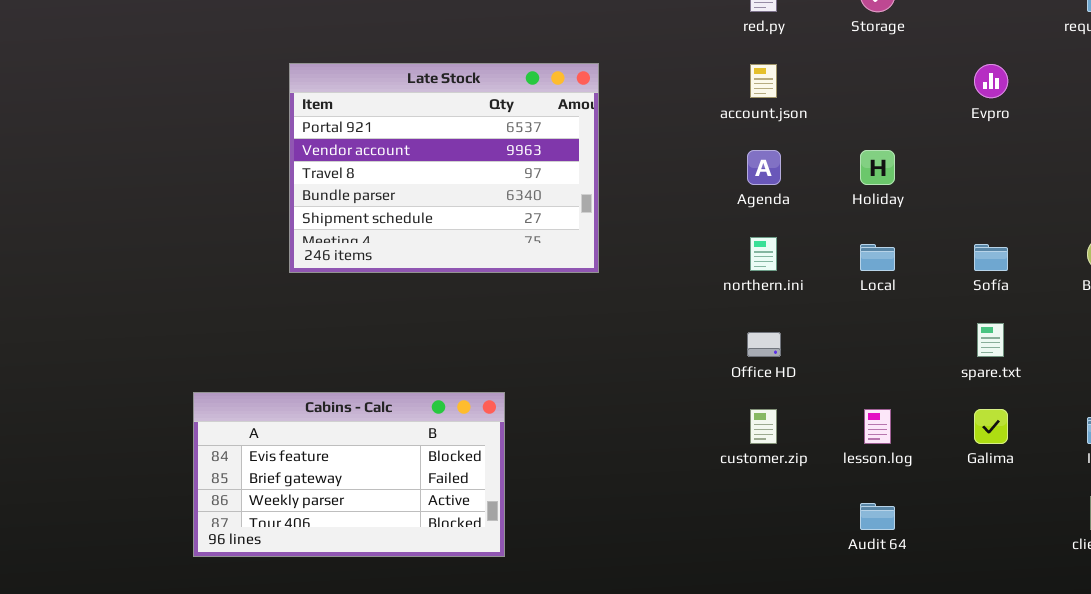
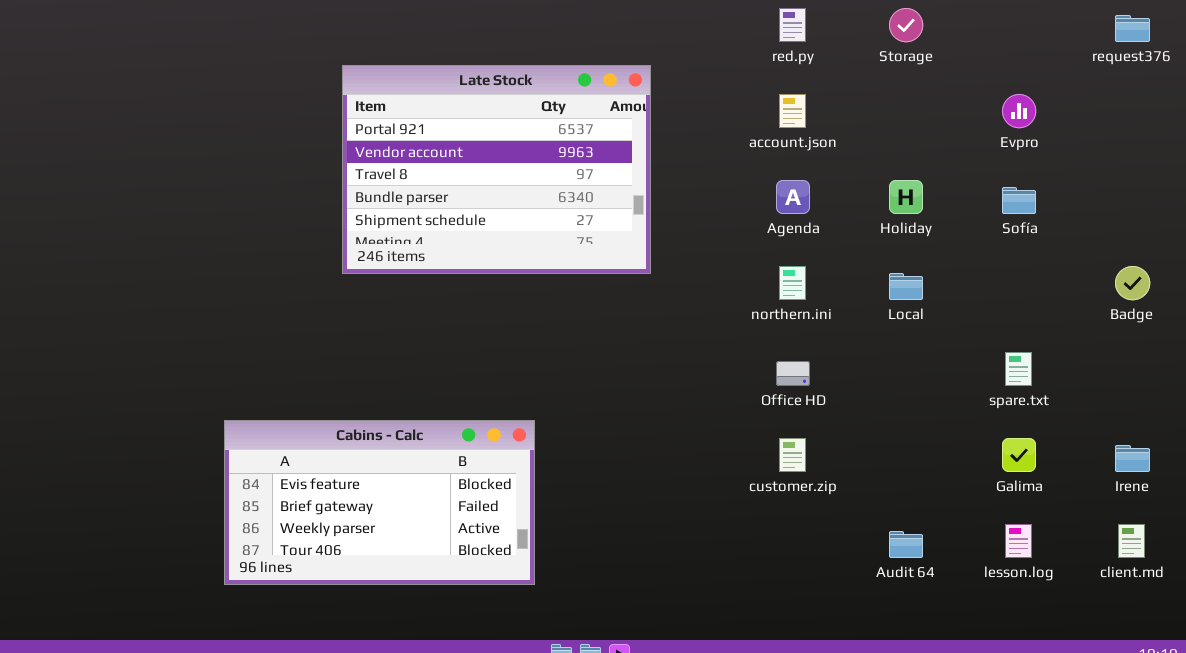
Late Stock: [289,63,599,273] -> [342,65,651,274], moved
Sofía: [974,244,1008,271] -> [1002,187,1036,214], moved
lesson.log: [864,409,891,444] -> [1005,524,1032,558], moved

